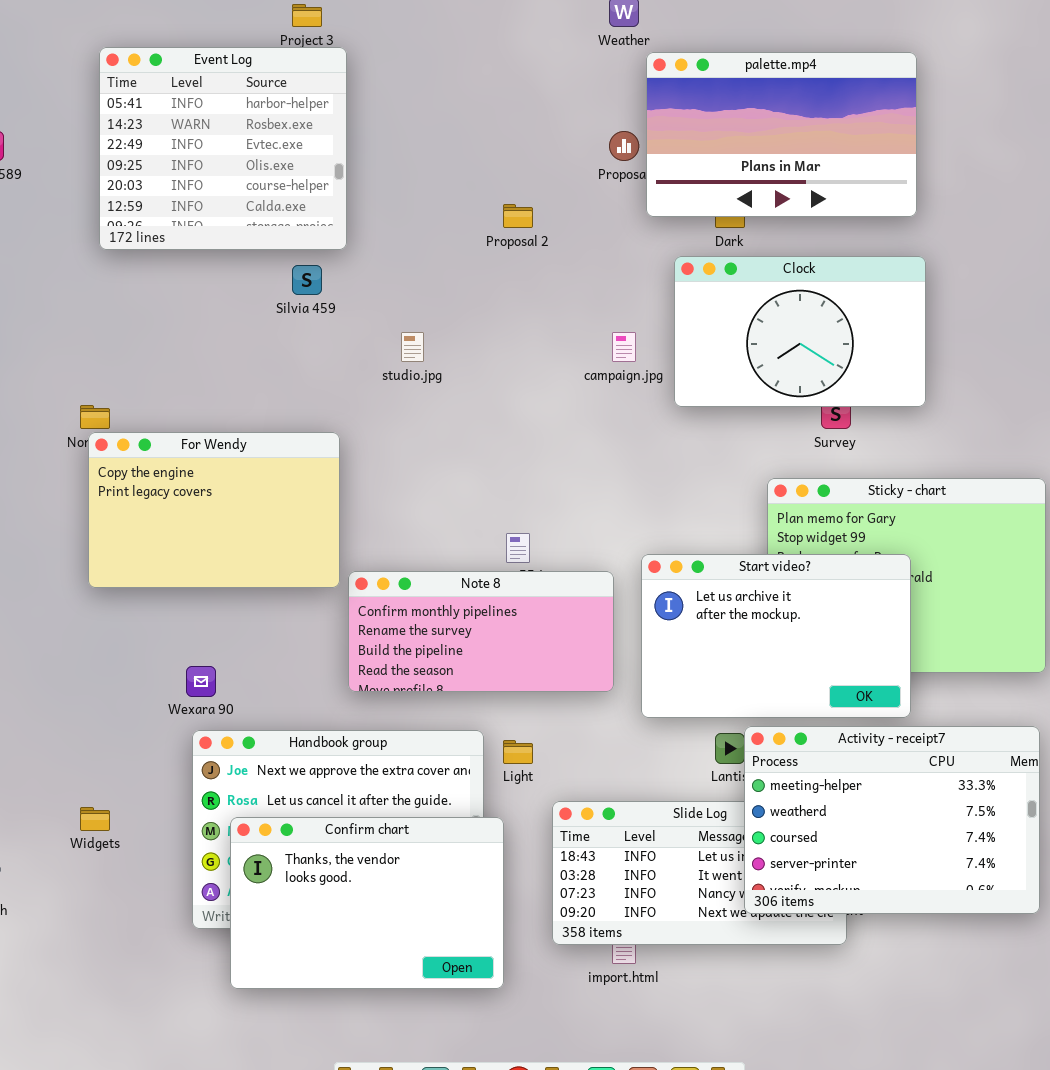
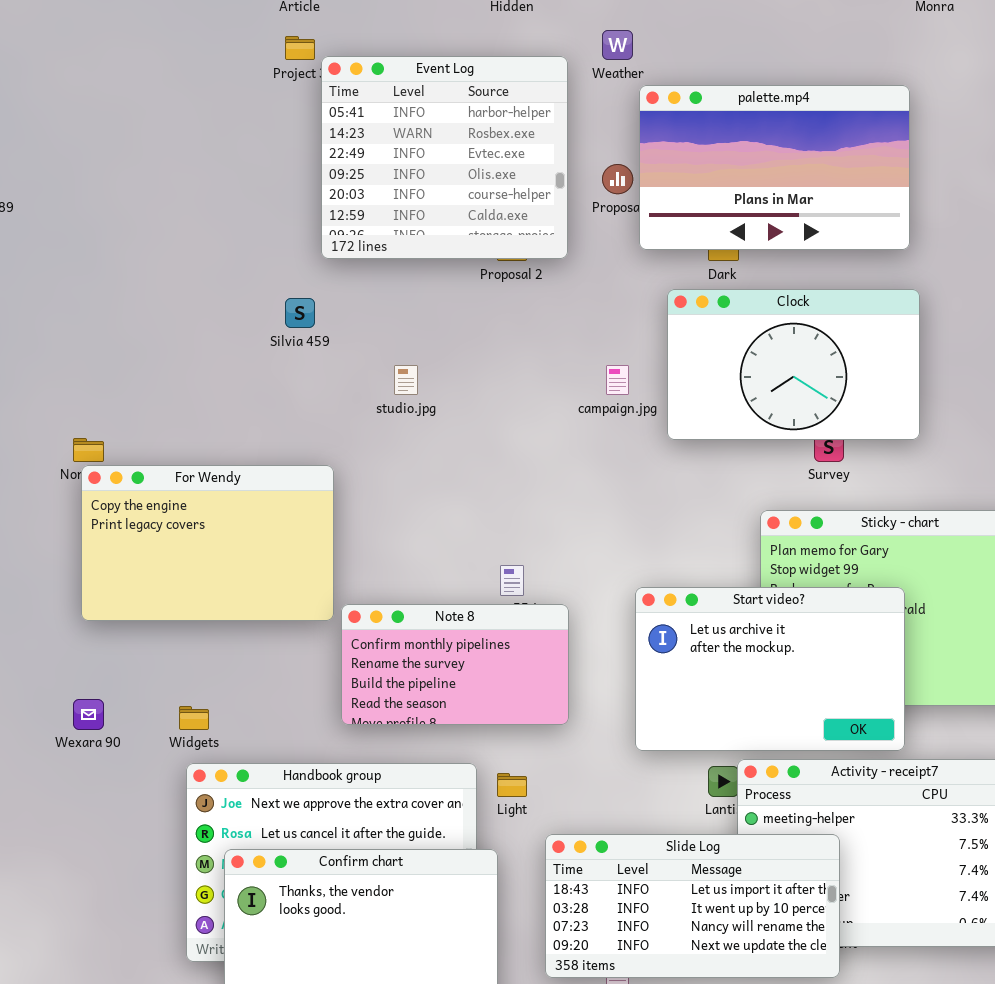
Event Log: [99,47,347,250] -> [321,56,568,259], moved
Note 8: [348,571,614,692] -> [341,604,569,725], resized
Wexara 90: [186,666,216,697] -> [73,699,104,730], moved
Slide Log: [552,801,847,945] -> [545,834,840,978], raised
Widgets: [80,807,110,831] -> [179,706,209,730], moved

